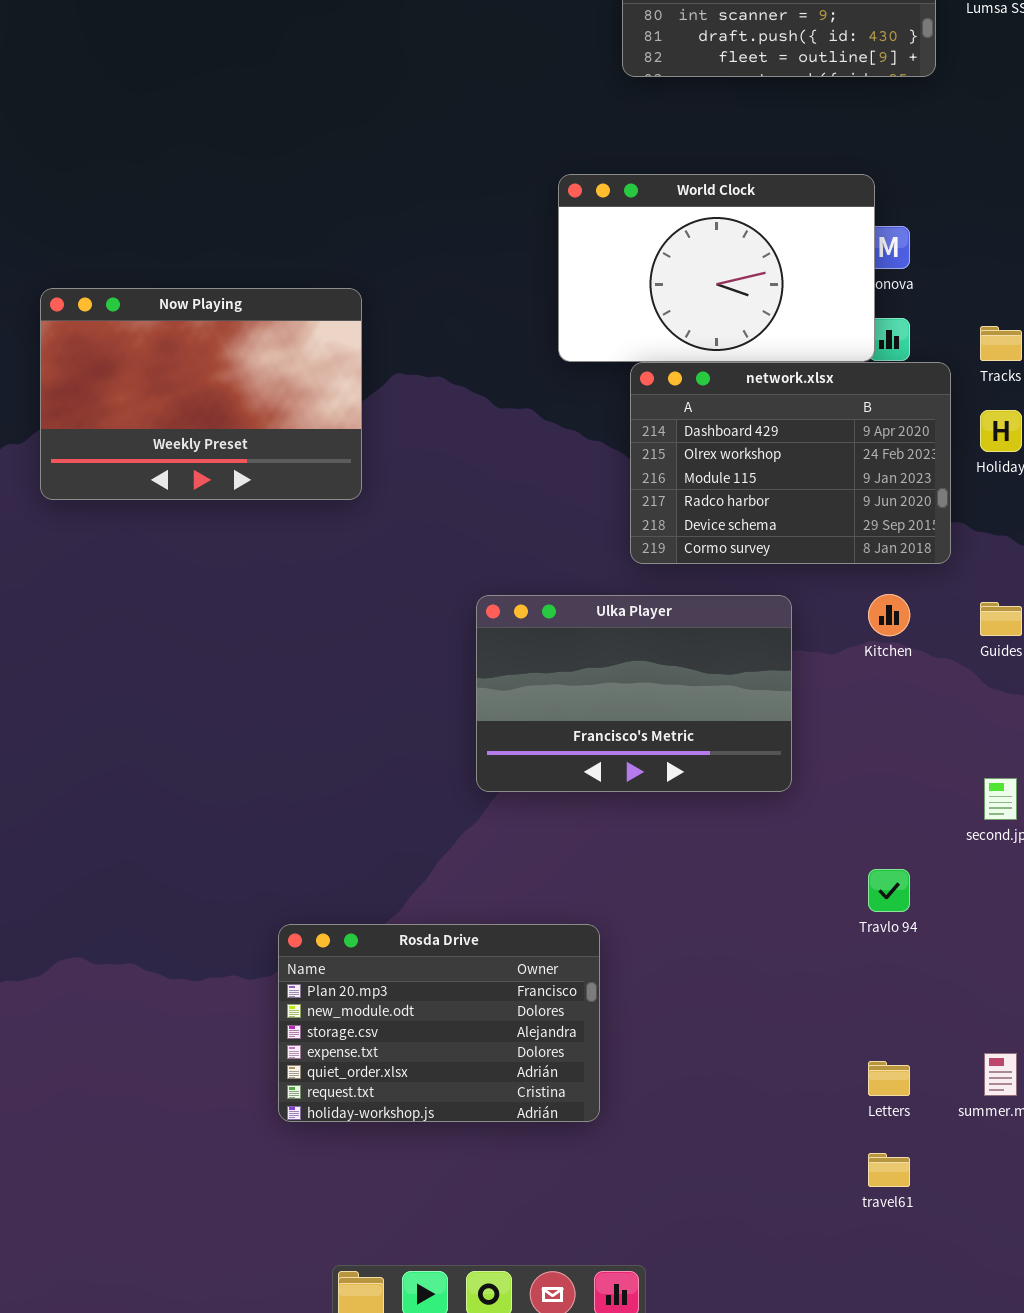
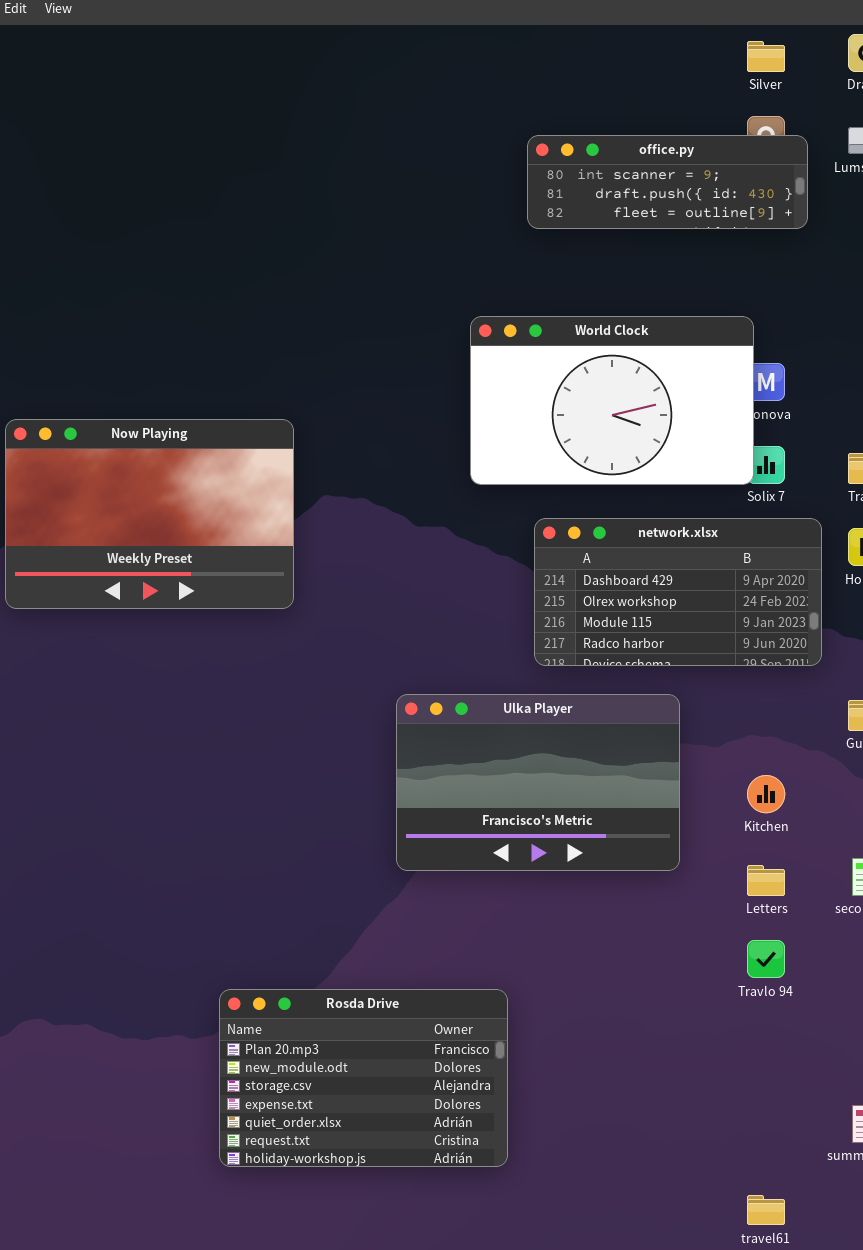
network.xlsx: [630,362,951,564] -> [534,518,822,666], resized
Kitchen: [868,594,910,636] -> [747,775,785,813], moved
Letters: [868,1061,910,1096] -> [747,865,785,896], moved

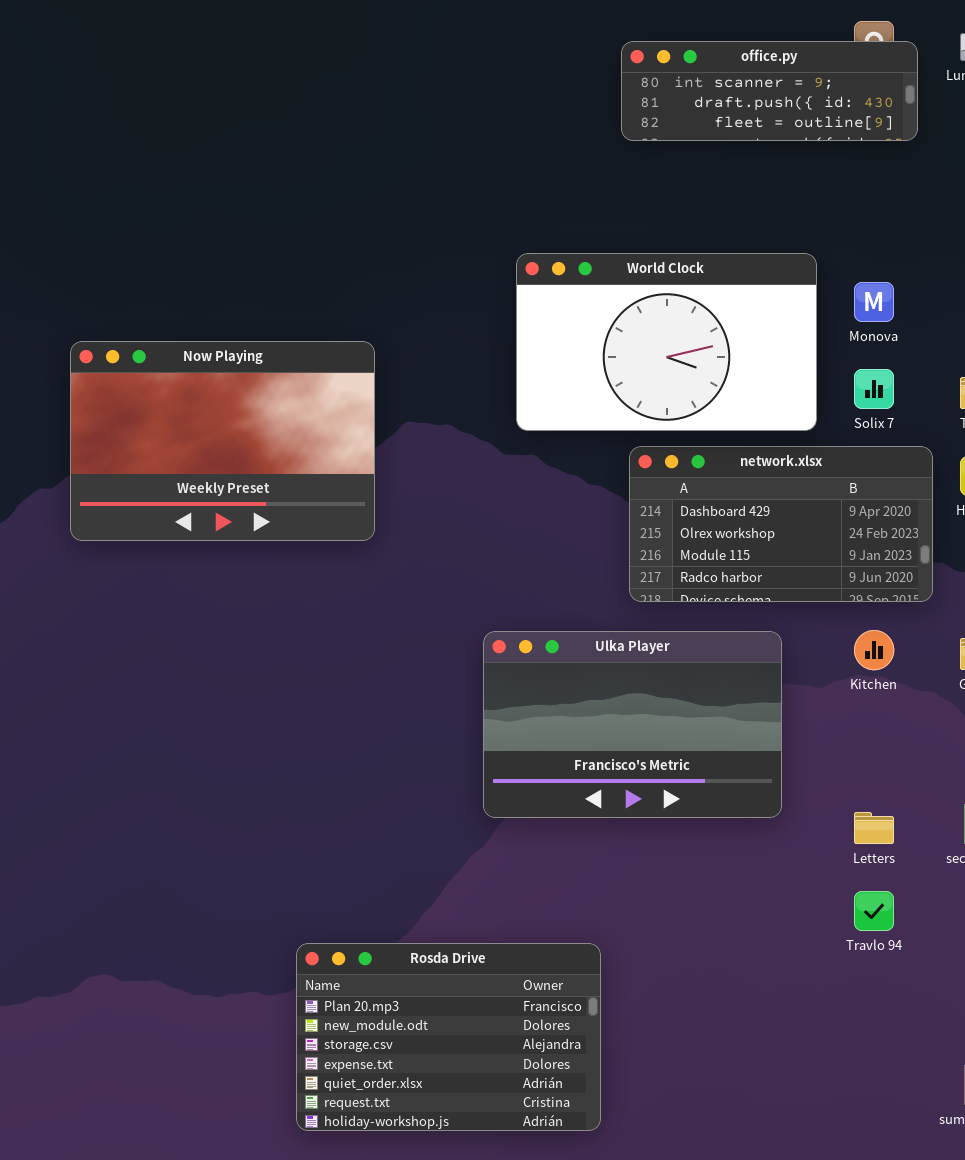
World Clock: [470,316,754,485] -> [516,253,817,431], moved
Kitchen: [747,775,785,813] -> [854,630,894,670], moved

